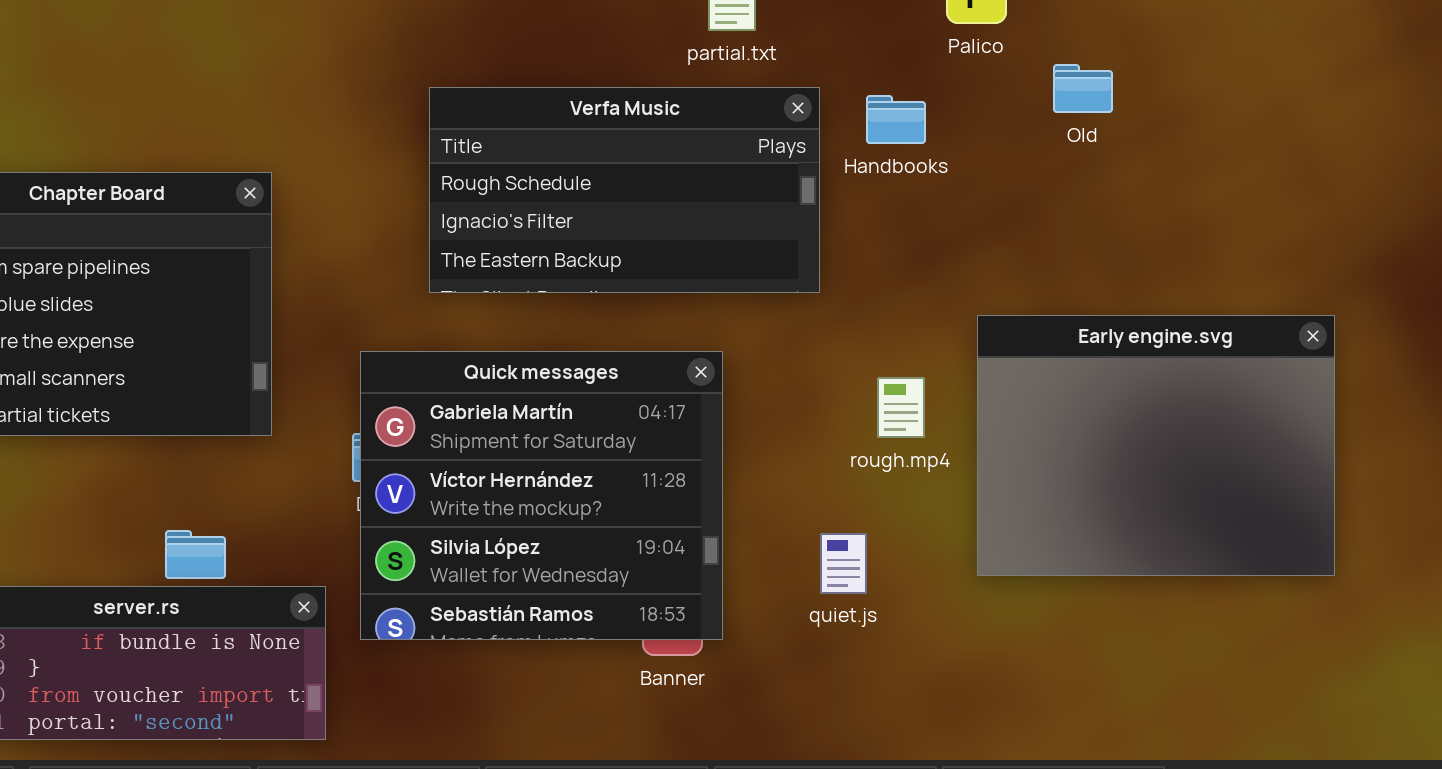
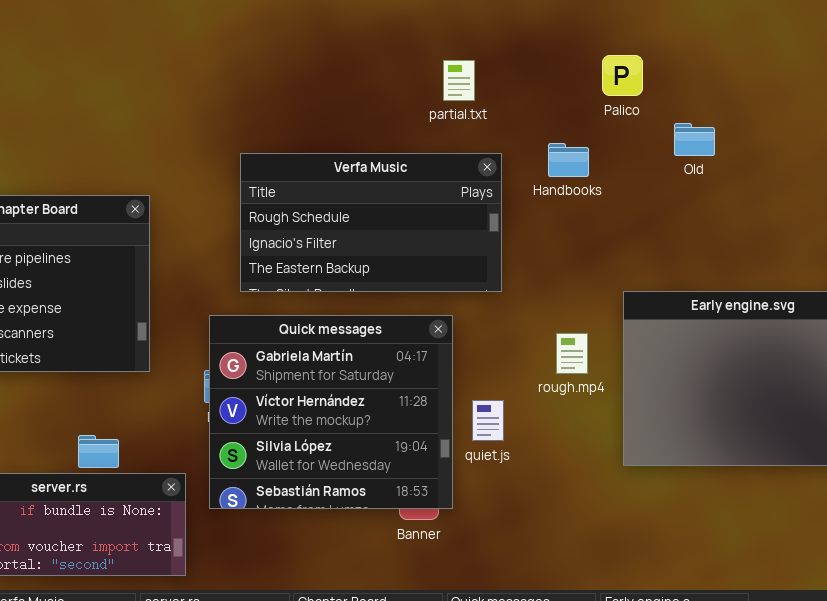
Verfa Music: [429,87,820,293] -> [240,153,502,292], moved
quiet.js: [820,533,867,594] -> [472,400,504,441], moved

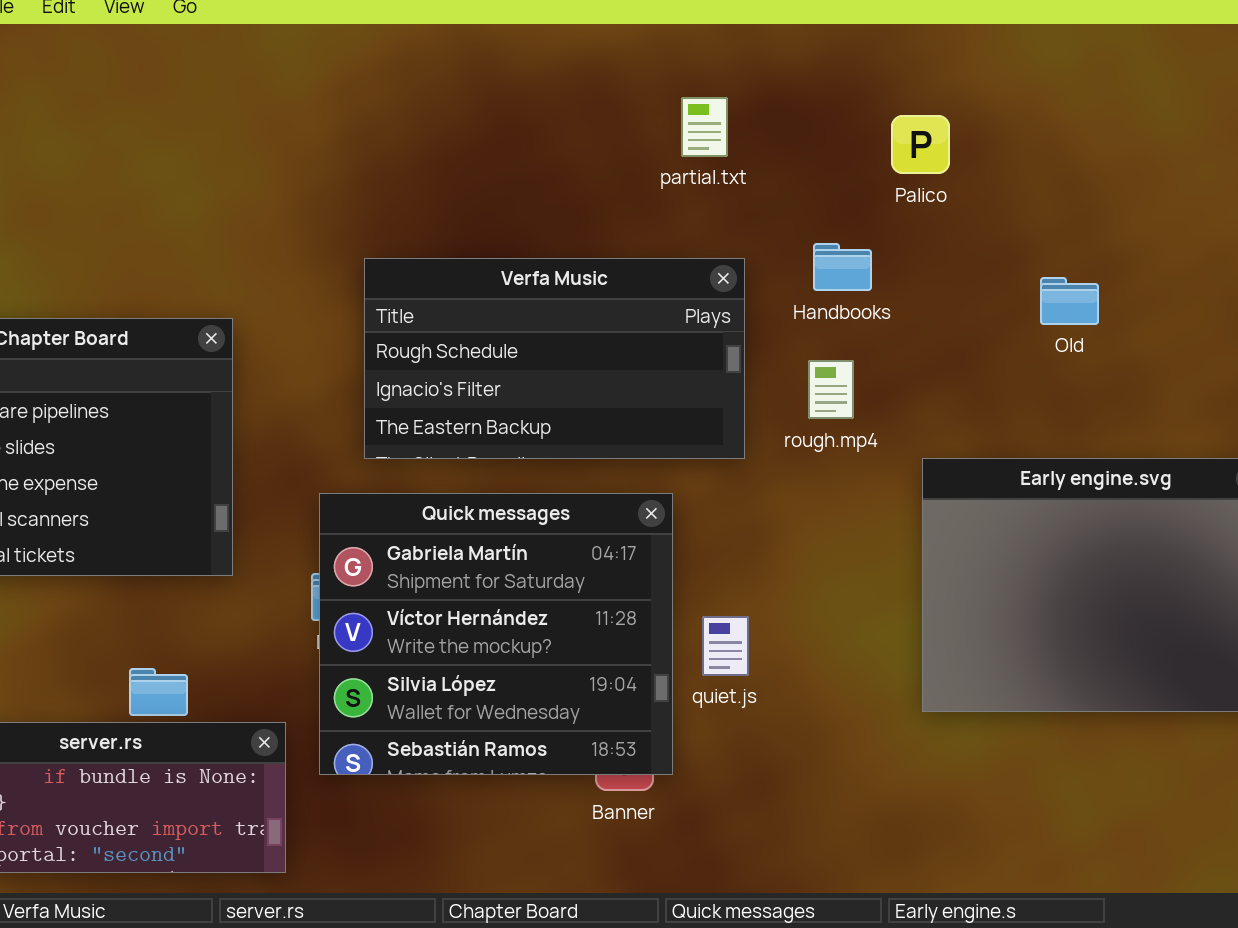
partial.txt: [443,60,475,101] -> [681,97,728,157], moved
Old: [674,123,715,156] -> [1040,277,1099,325], moved
rough.mp4: [556,333,588,374] -> [808,360,854,419], moved

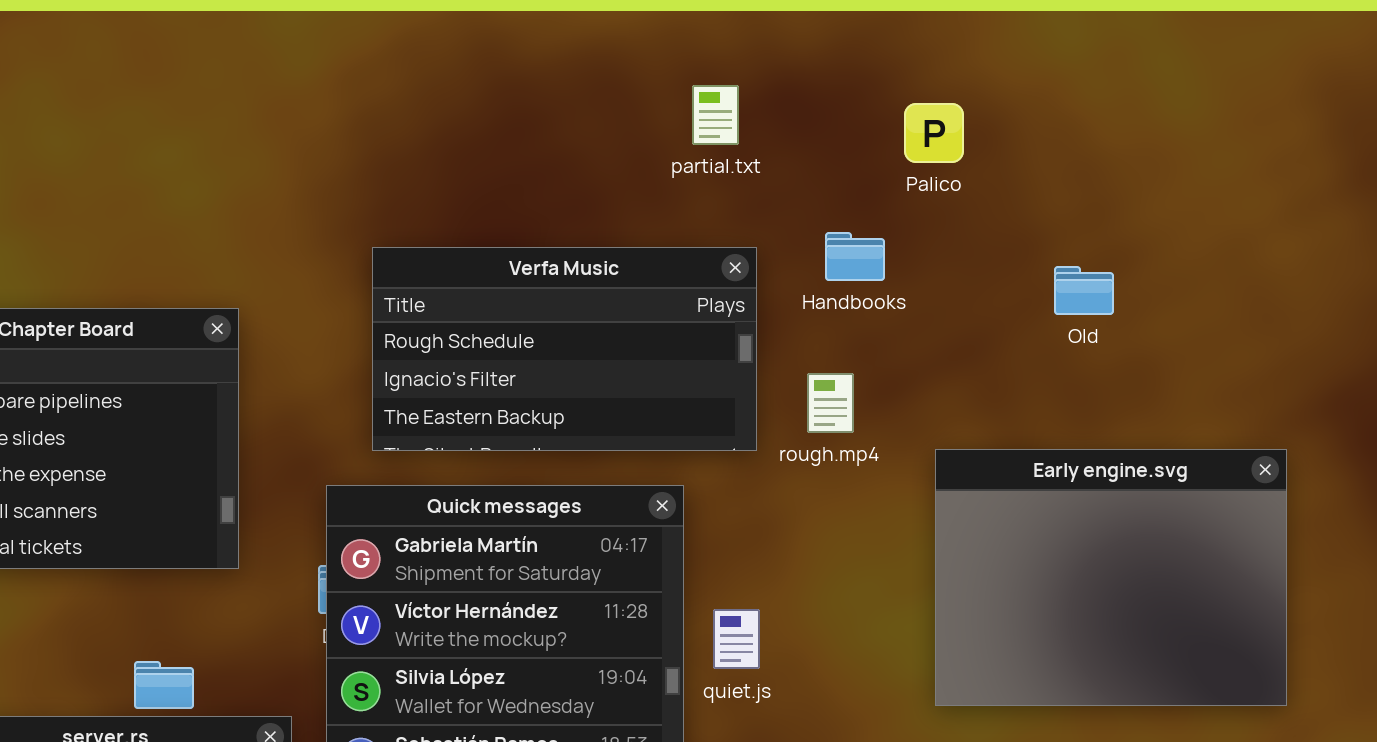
rough.mp4: [808,360,854,419] -> [807,373,854,433], moved

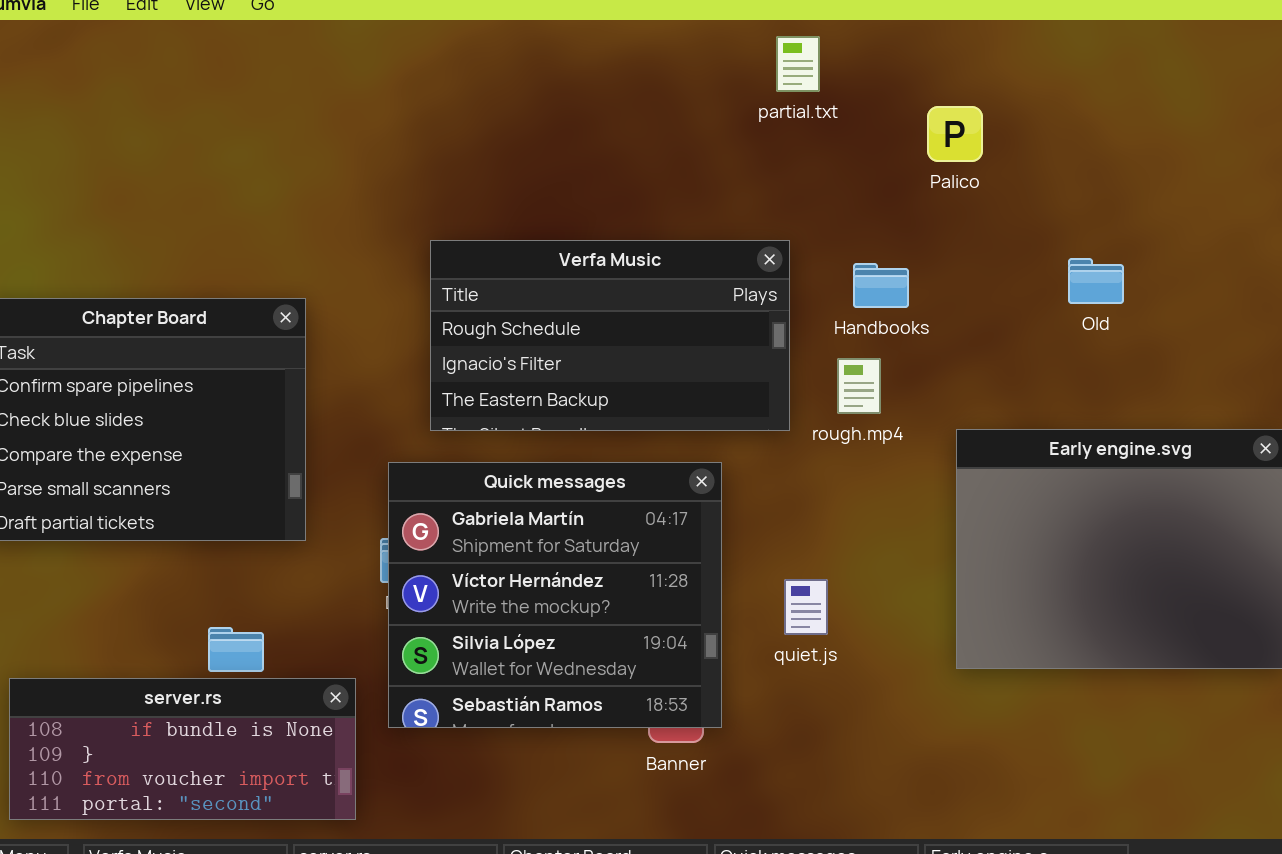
partial.txt: [692,85,739,145] -> [776,36,820,92], moved
Handbooks: [825,232,885,281] -> [853,263,909,308], moved
quiet.js: [713,609,760,669] -> [784,579,828,635], moved

